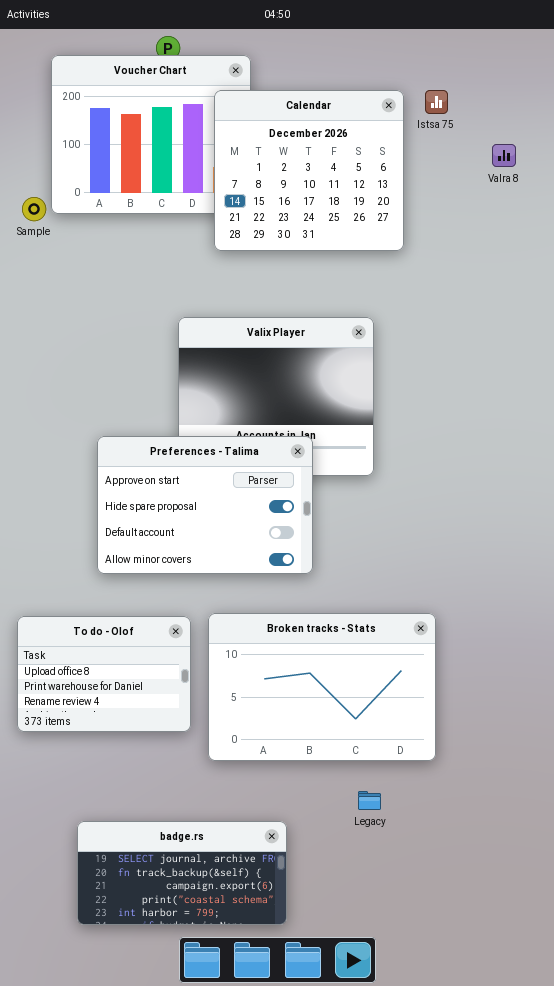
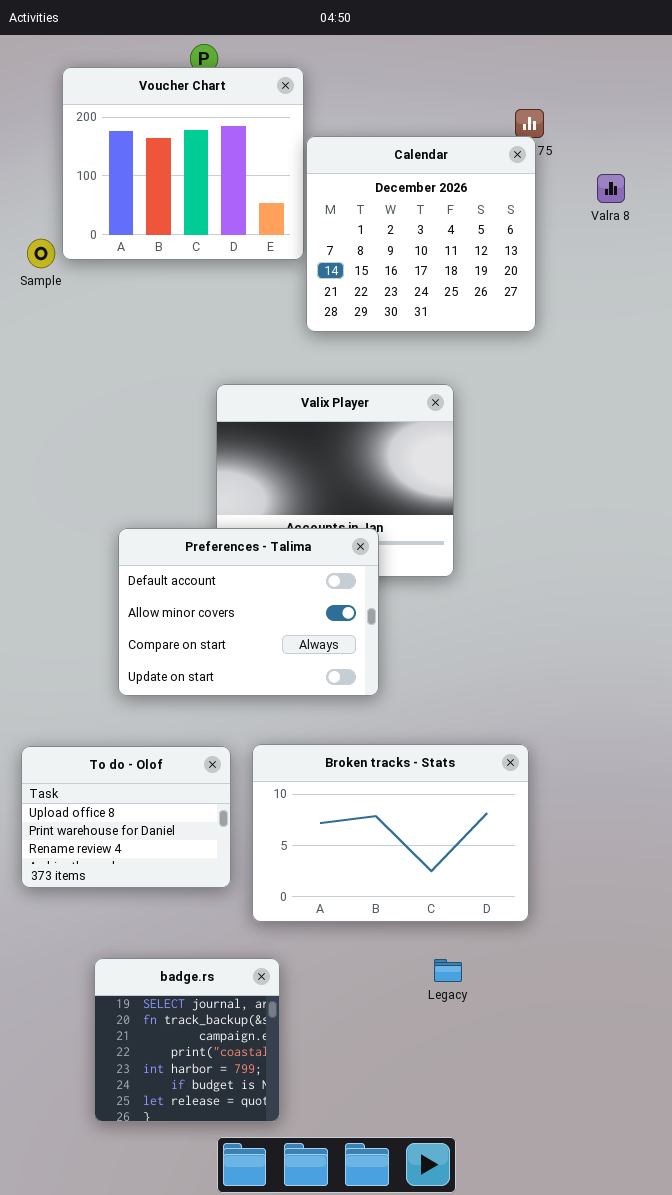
Calendar: [214,90,404,251] -> [306,136,536,332], moved
Preferences - Talima: [97,436,313,574] -> [118,528,379,696], scrolled down 2 rows
badge.rs: [77,821,287,925] -> [94,958,280,1122], resized

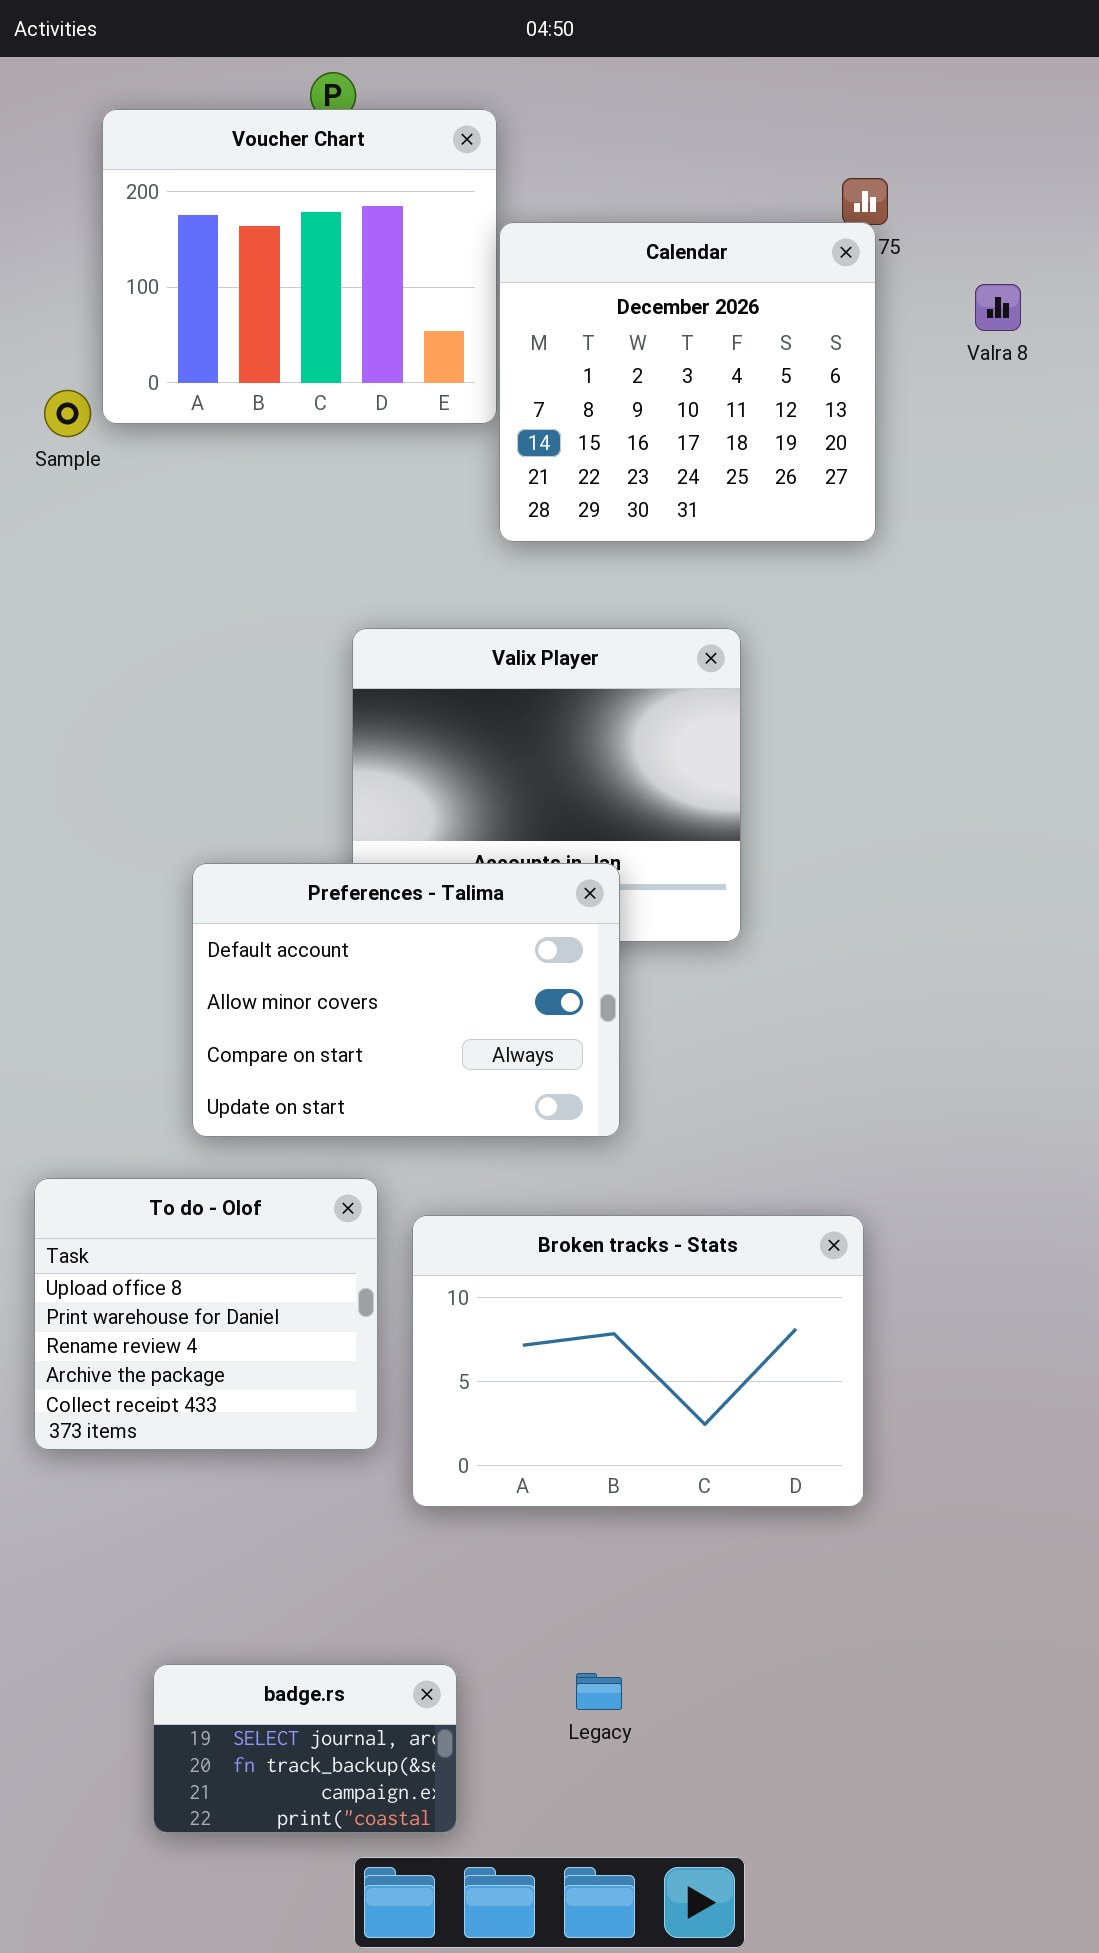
To do - Olof: [21,746,231,888] -> [34,1178,378,1450], resized
badge.rs: [94,958,280,1122] -> [153,1664,457,1833], resized
Legacy: [434,959,462,982] -> [576,1673,622,1710], moved

